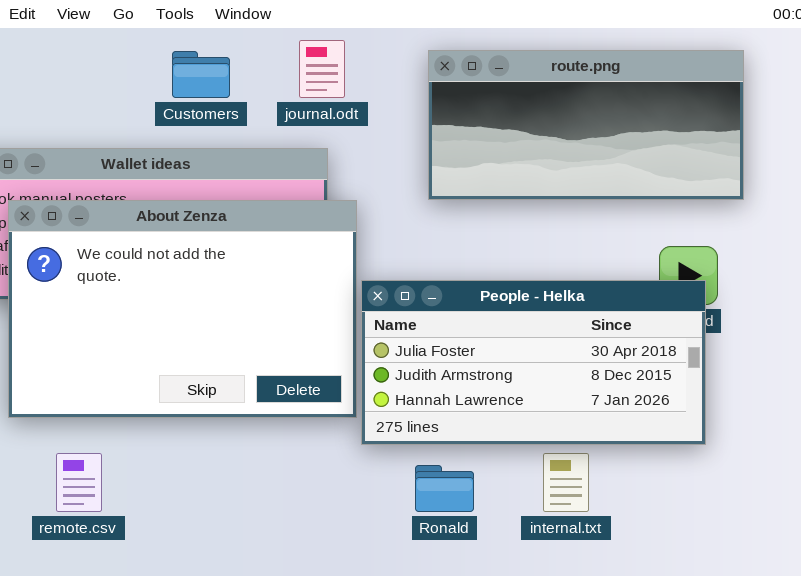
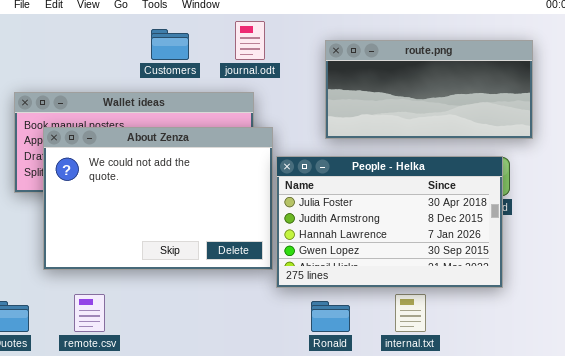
route.png: [428,50,744,200] -> [325,40,533,139], moved
People - Helka: [361,280,706,445] -> [276,156,503,288], resized

